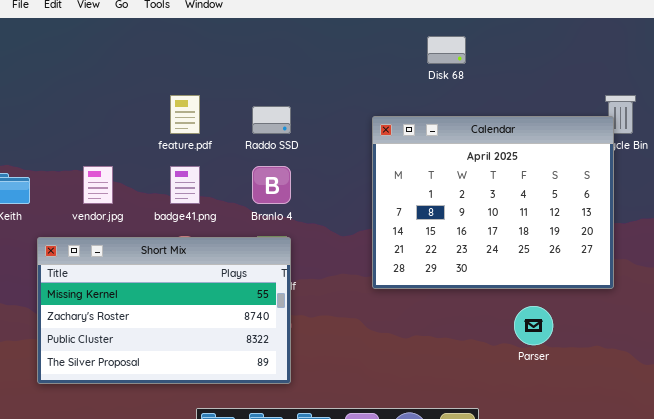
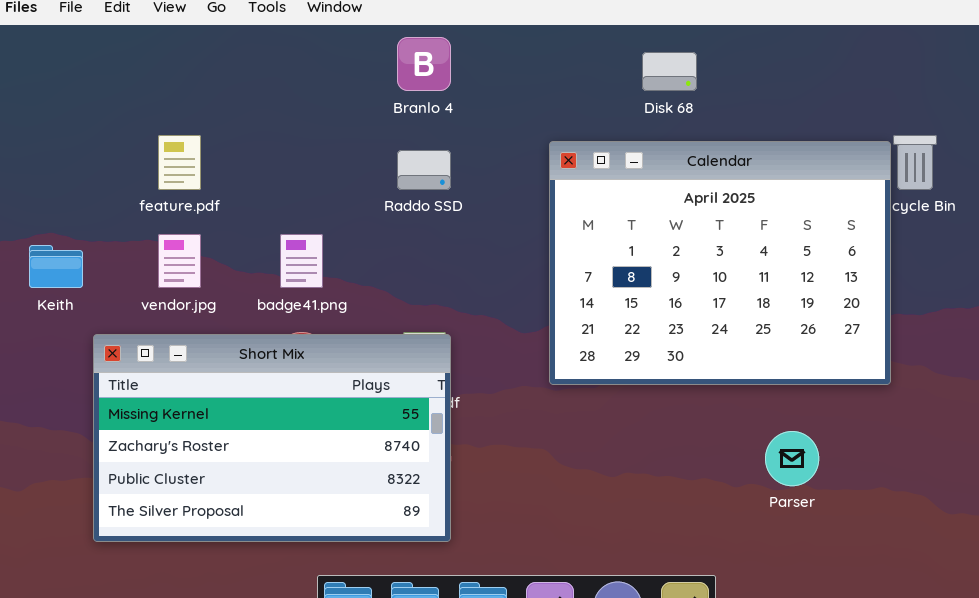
feature.pdf: [170,95,200,134] -> [158,135,201,190], moved
Calendar: [372,116,614,289] -> [549,141,891,385], moved
Branlo 4: [252,166,291,204] -> [397,37,451,91], moved

